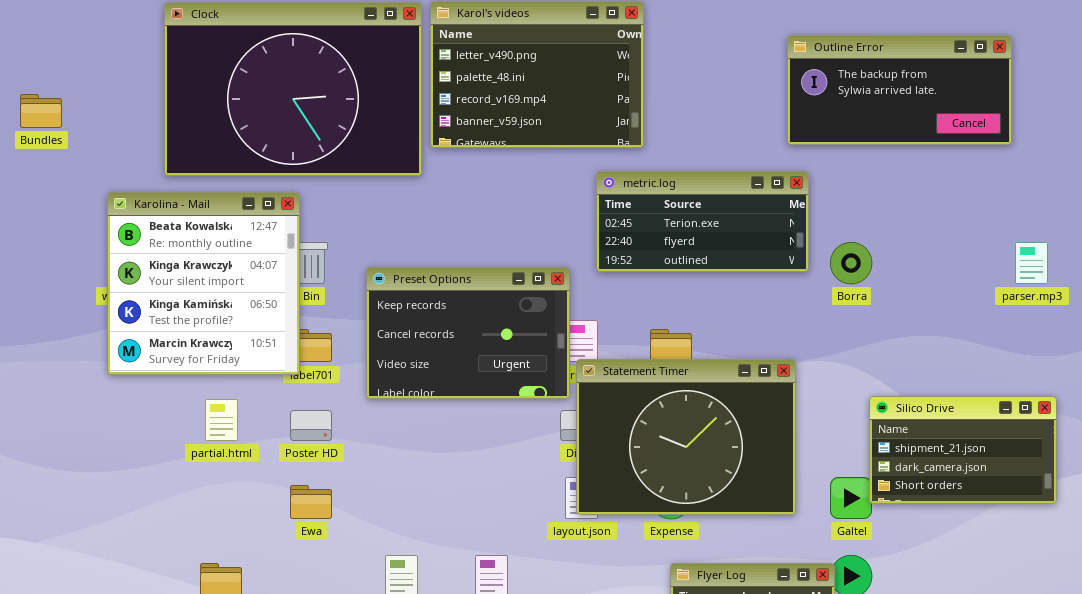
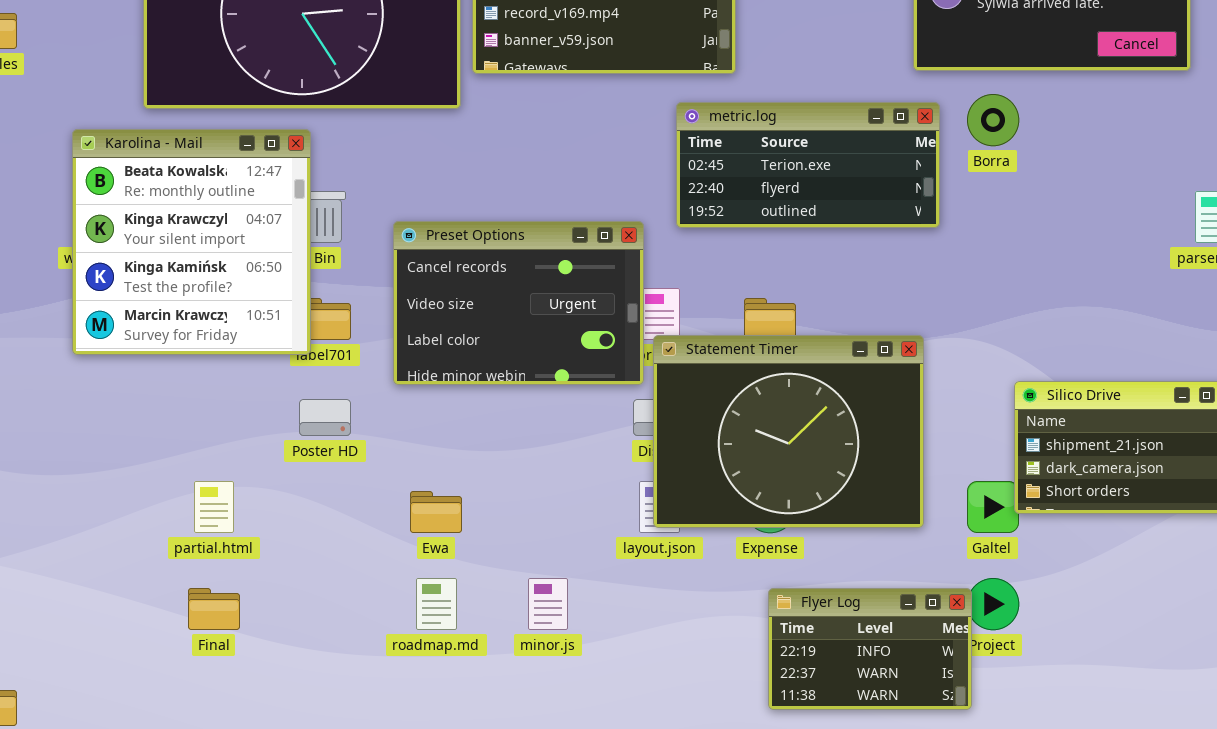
Borra: [830,242,872,284] -> [967,94,1019,146], moved
Preset Options: [366,267,570,399] -> [393,221,644,385], scrolled down 1 row
partial.html: [205,399,238,441] -> [194,481,234,533], moved
Ewa: [290,485,332,519] -> [410,491,462,533], moved

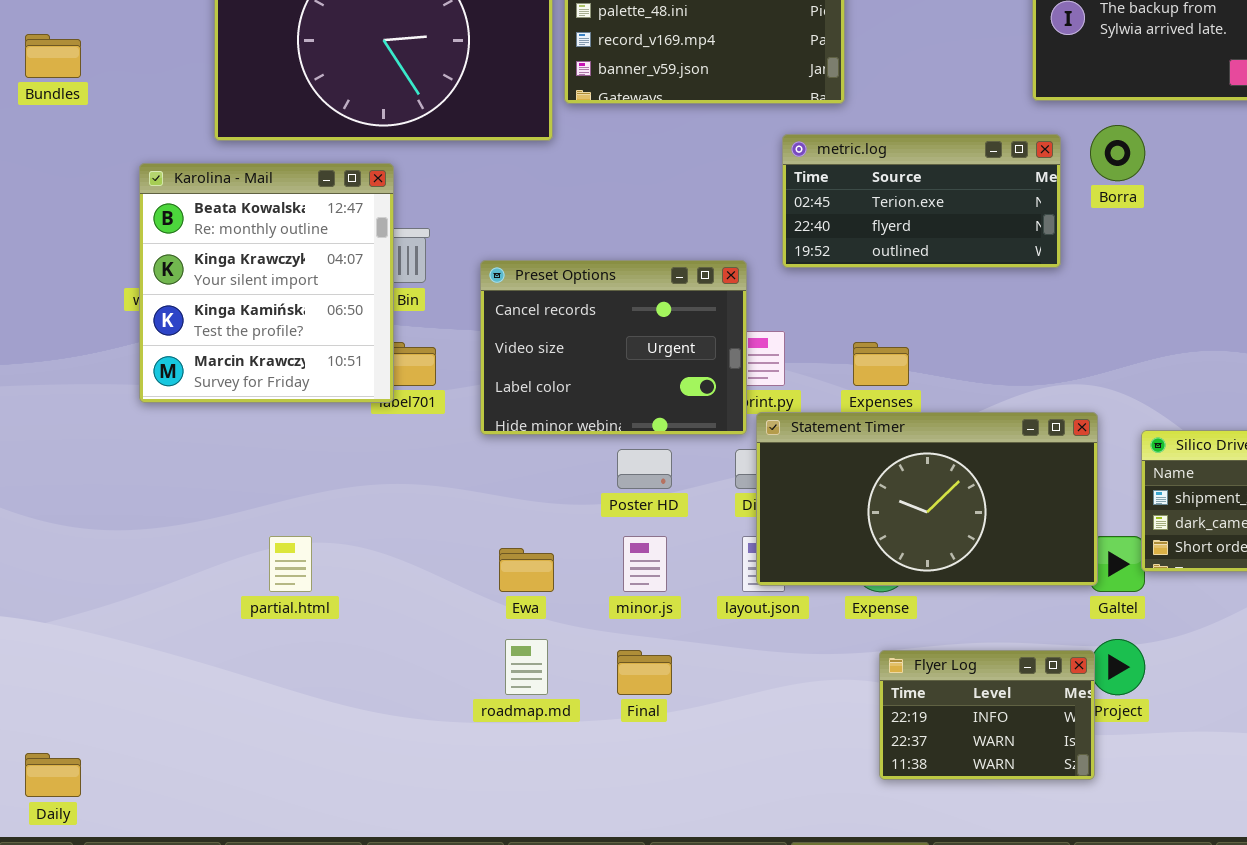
Statement Timer: [653,335,924,528] -> [756,412,1098,586], resized
Poster HD: [299,399,351,436] -> [617,449,672,489], moved
minor.js: [528,578,568,630] -> [623,536,667,592], moved
Final: [188,588,240,630] -> [617,650,672,695], moved

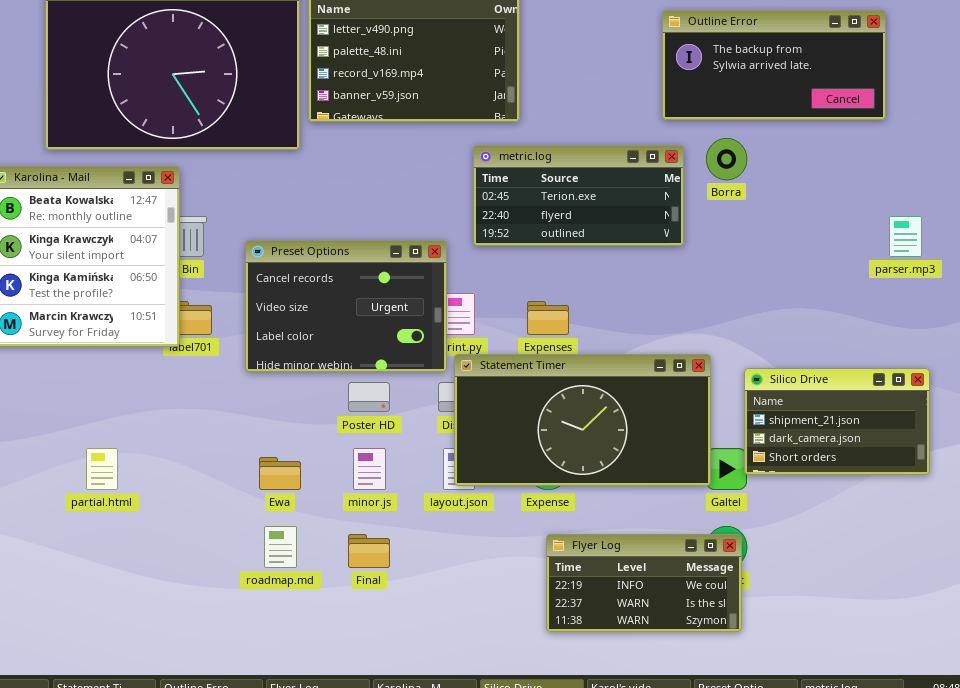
Flyer Log: [879,650,1095,780] -> [546,534,742,632], resized

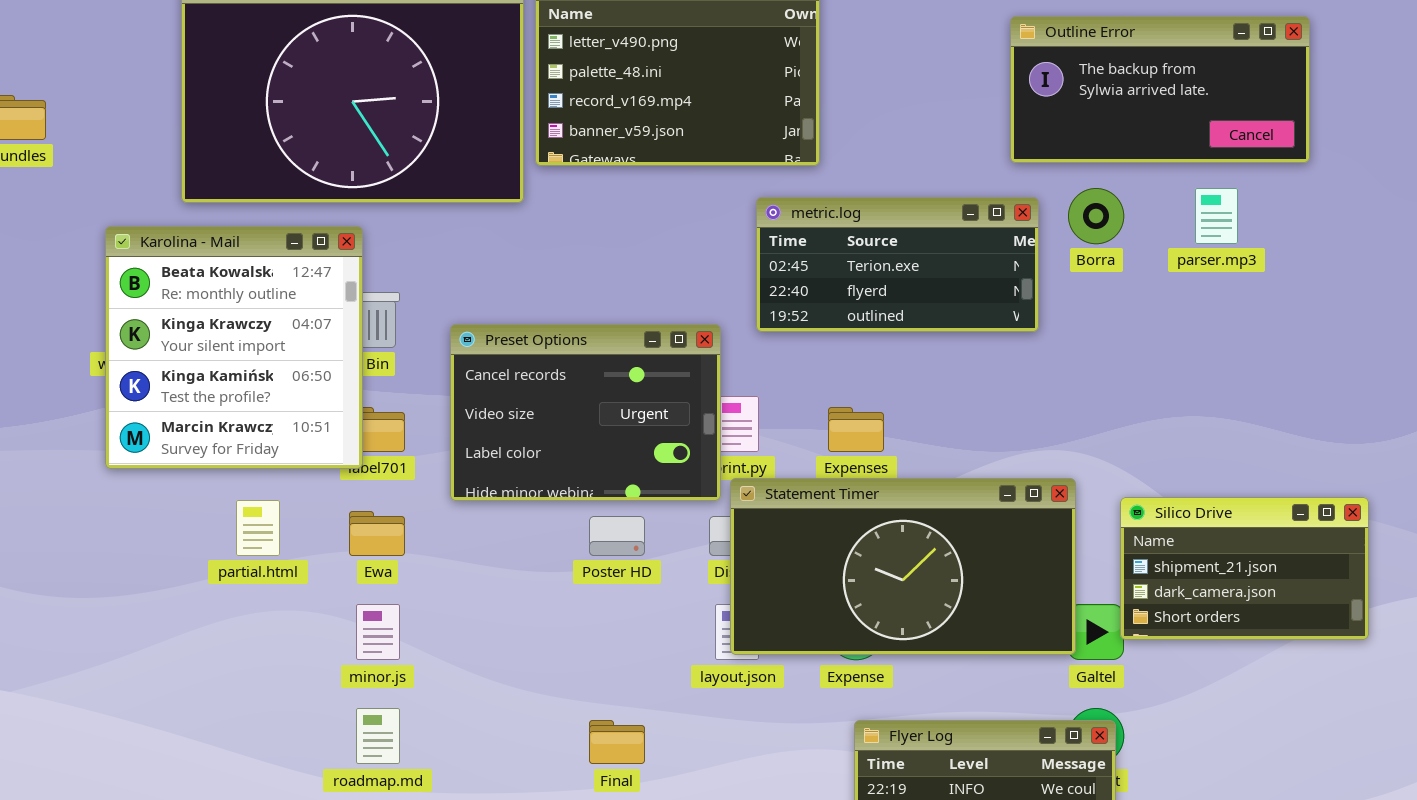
parser.mp3: [889,216,922,257] -> [1195,188,1238,244], moved
partial.html: [86,448,118,490] -> [236,500,280,556], moved
minor.js: [353,448,386,490] -> [356,604,400,660], moved
Ewa: [259,457,301,490] -> [349,511,405,556], moved
roadmap.md: [264,526,297,568] -> [356,708,400,764], moved

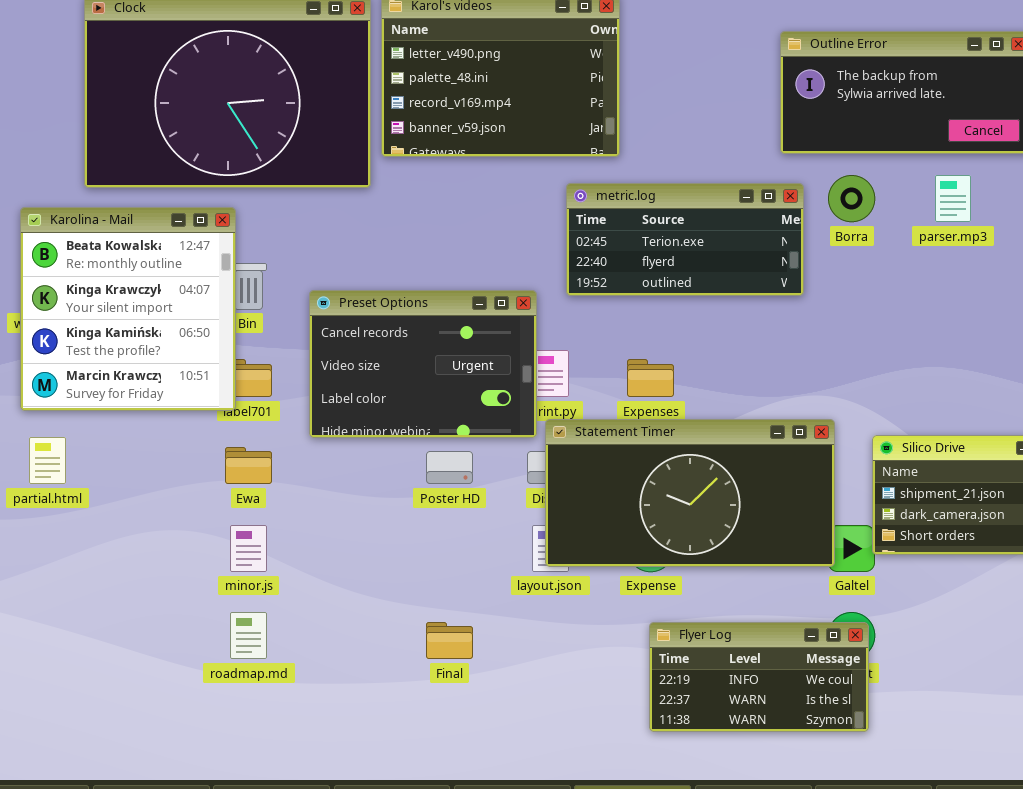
partial.html: [236,500,280,556] -> [29,437,66,484], moved

